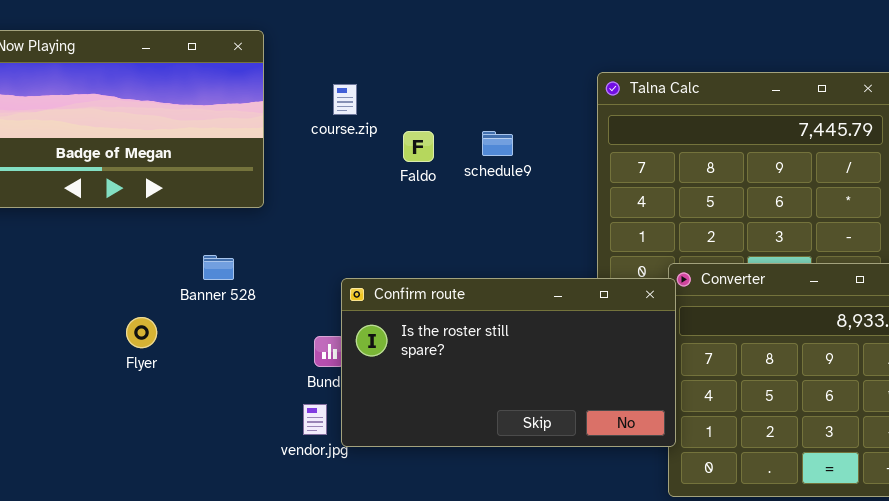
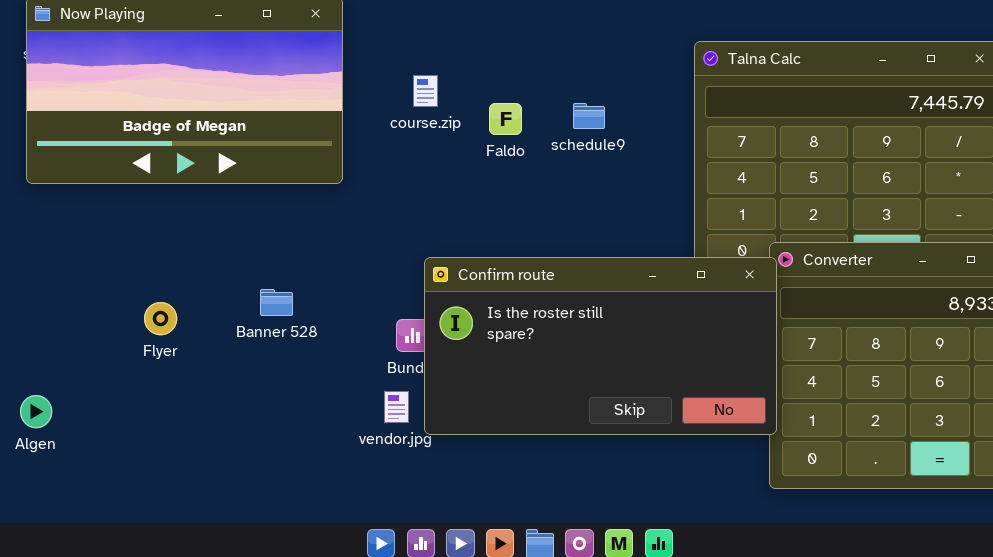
course.zip: [333,84,357,115] -> [413,75,438,107], moved
Banner 528: [203,255,234,280] -> [260,289,293,316], moved
Flyer: [126,317,157,348] -> [144,302,177,335], moved

